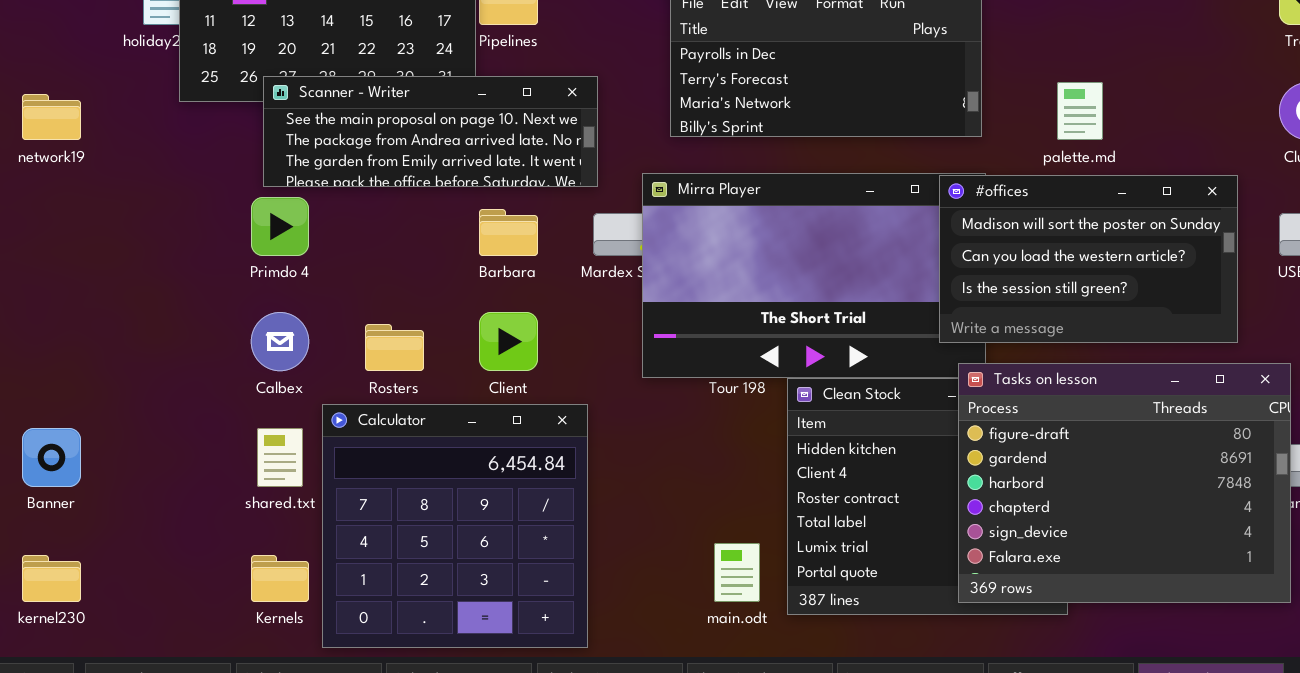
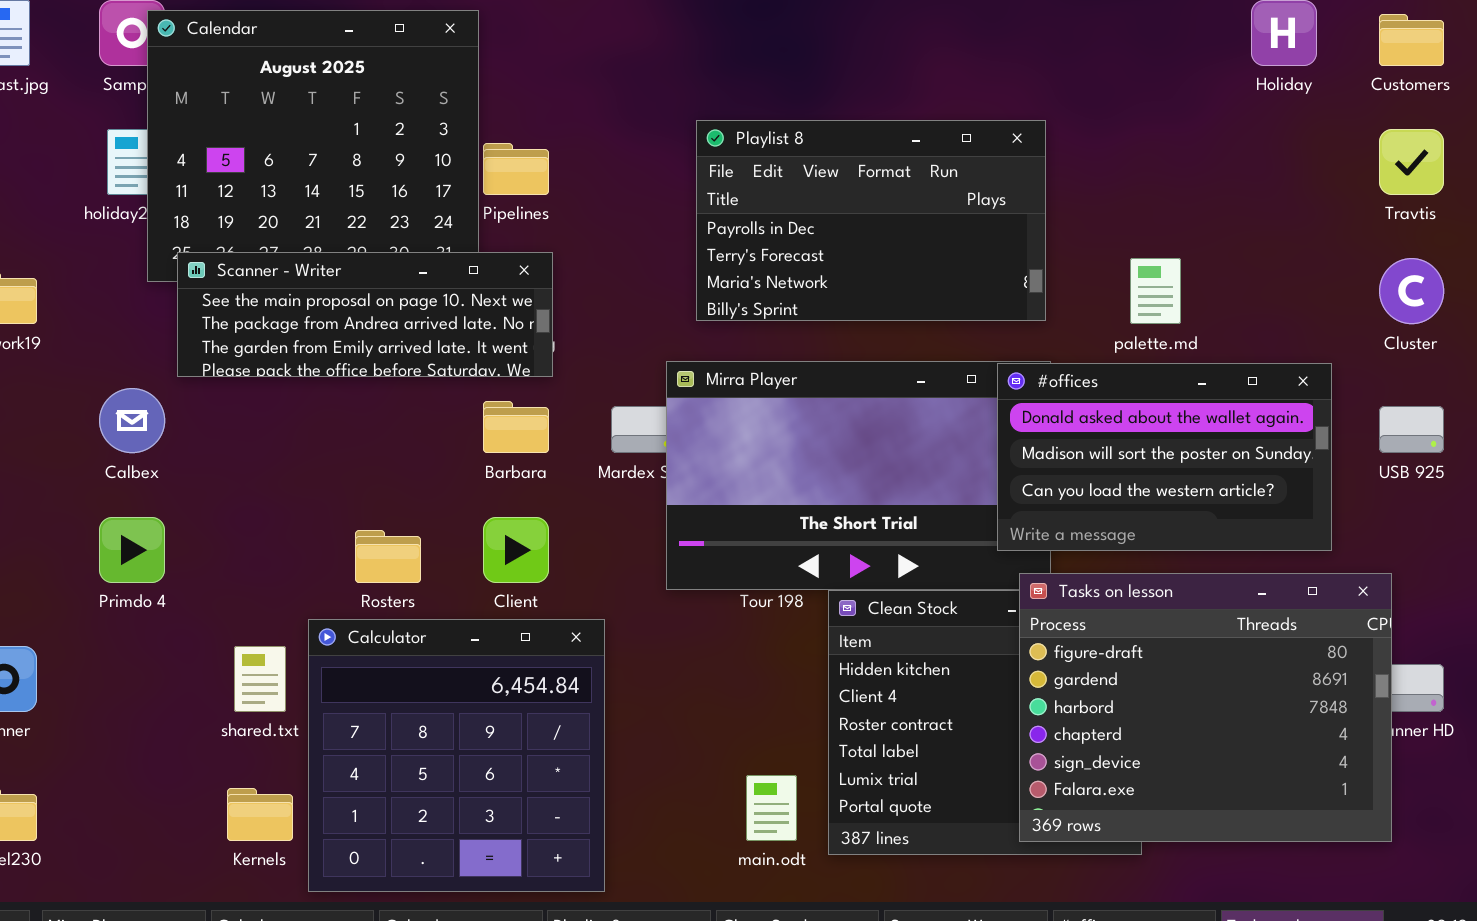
Scanner - Writer: [263,76,598,187] -> [177,252,553,377], moved
#offices: [939,175,1238,343] -> [997,363,1332,551], scrolled up 1 row
Primdo 4: [251,197,309,256] -> [99,517,165,583], moved
Calbex: [251,312,309,371] -> [99,388,165,453], moved

